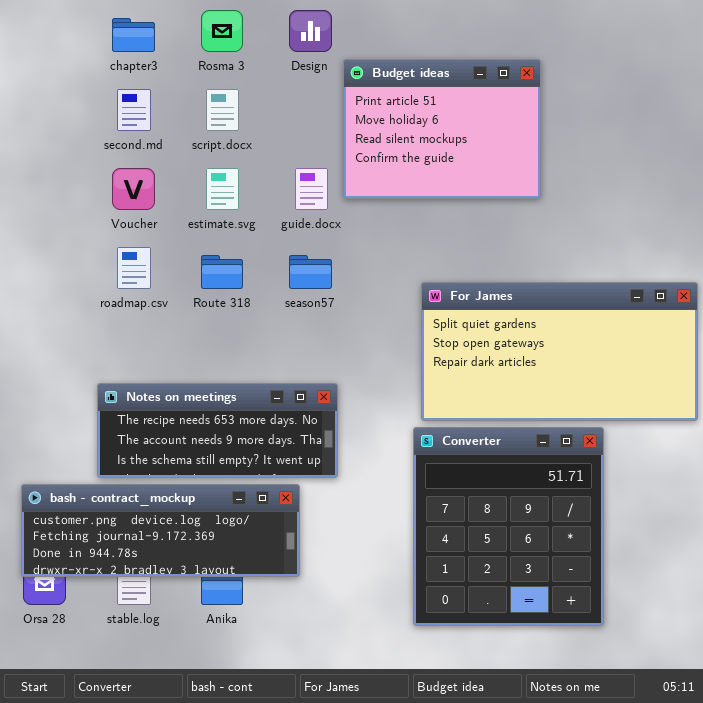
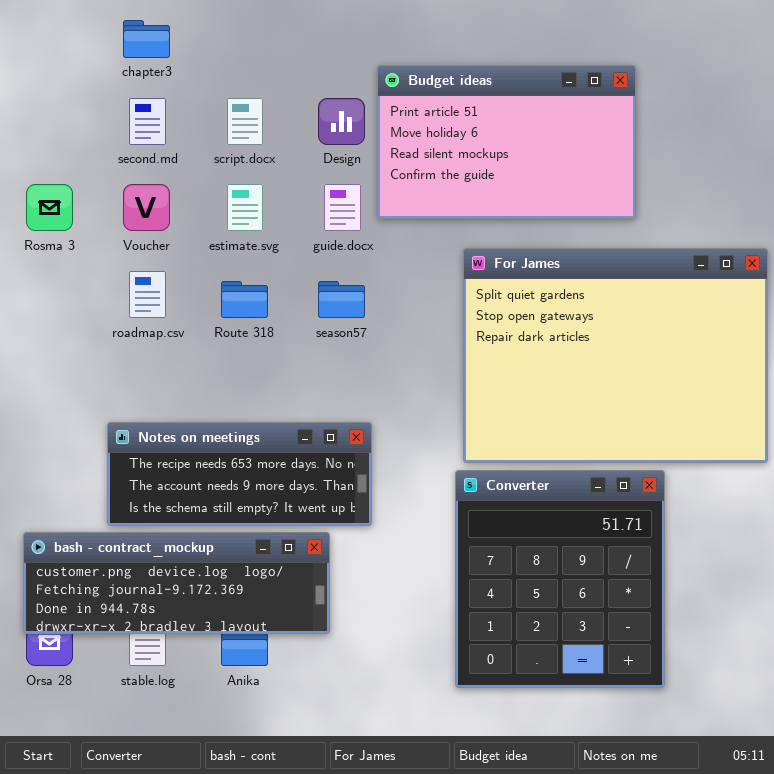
Rosma 3: [201,10,243,52] -> [26,184,73,231], moved
Design: [289,10,332,52] -> [318,98,365,145], moved
Budget ideas: [343,59,541,199] -> [377,65,636,219], resized
For James: [421,282,698,421] -> [463,248,768,463], resized

